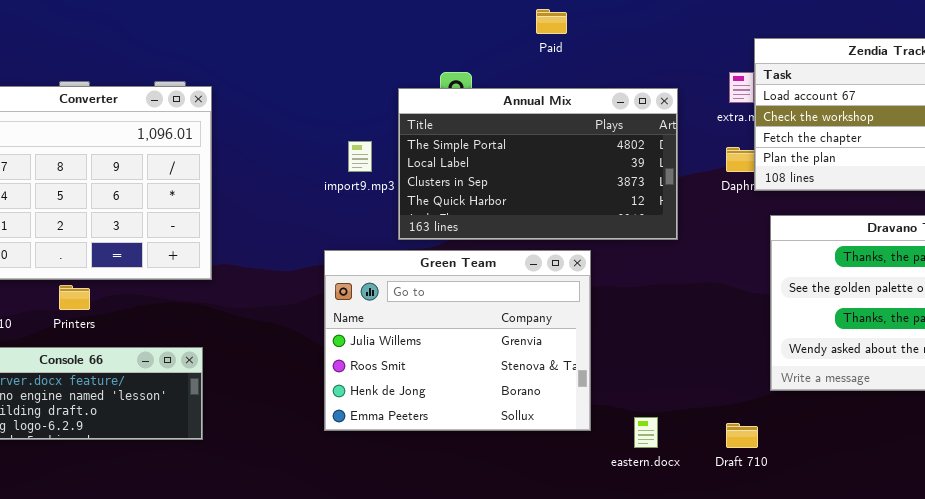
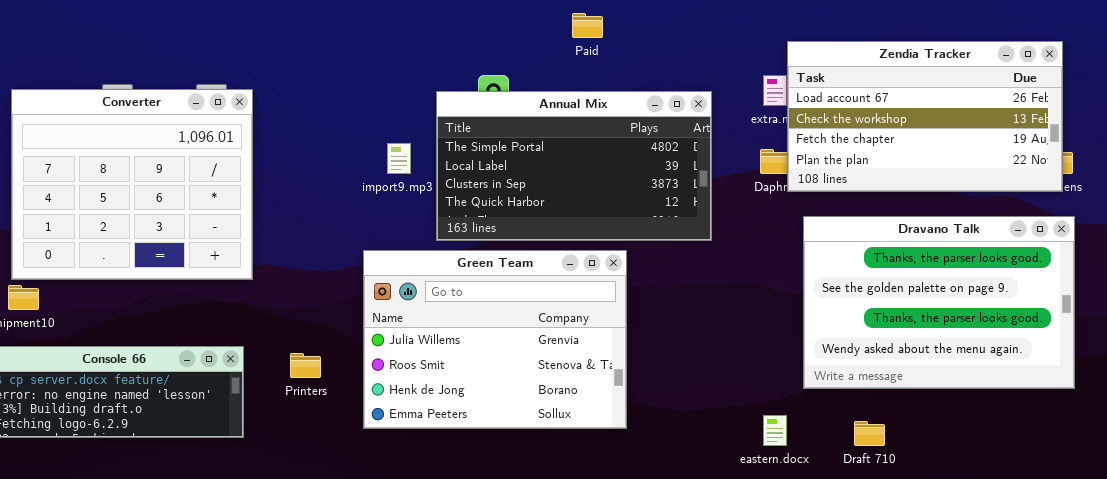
Printers: [59,285,90,310] -> [290,353,321,378], moved
eastern.docx: [634,417,658,448] -> [763,415,787,446], moved
Draft 710: [726,423,758,448] -> [854,421,885,446], moved

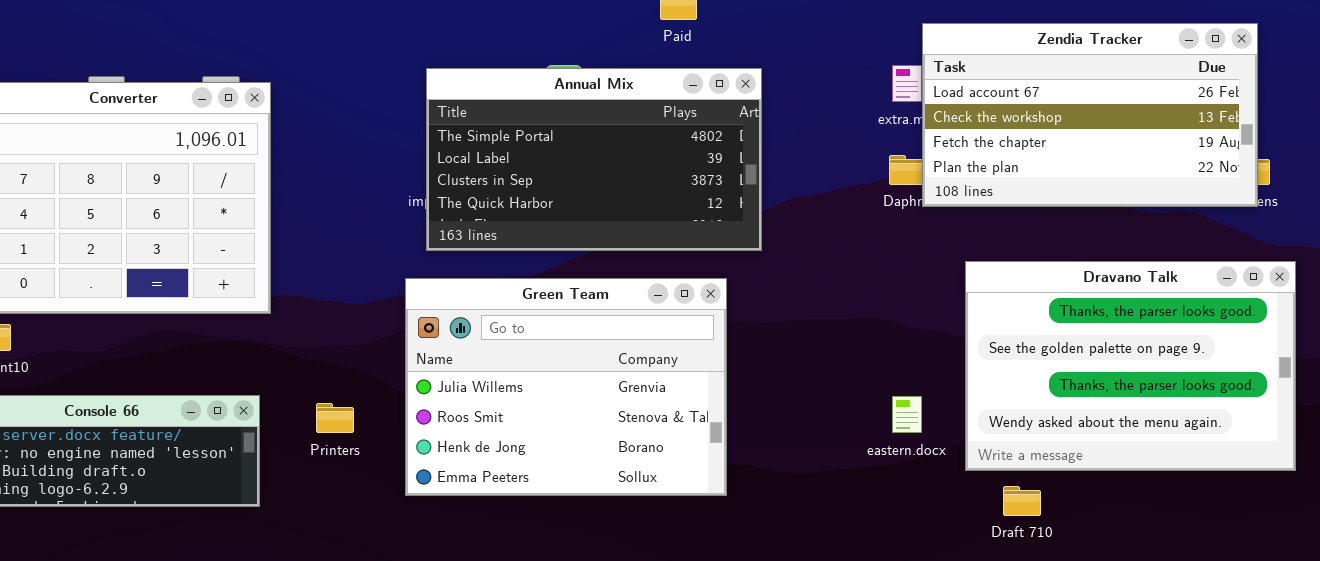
Annual Mix: [436,91,712,241] -> [426,68,762,251], moved
Dravano Talk: [803,216,1075,389] -> [965,261,1296,471], moved
eastern.docx: [763,415,787,446] -> [892,396,922,433], moved

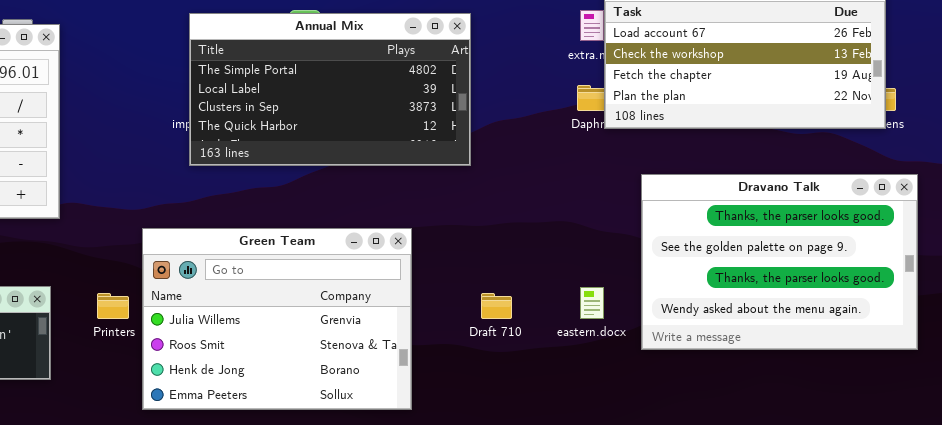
Green Team: [405,278,727,496] -> [142,228,412,410], moved
Draft 710: [1003,486,1041,516] -> [481,293,512,319], moved

